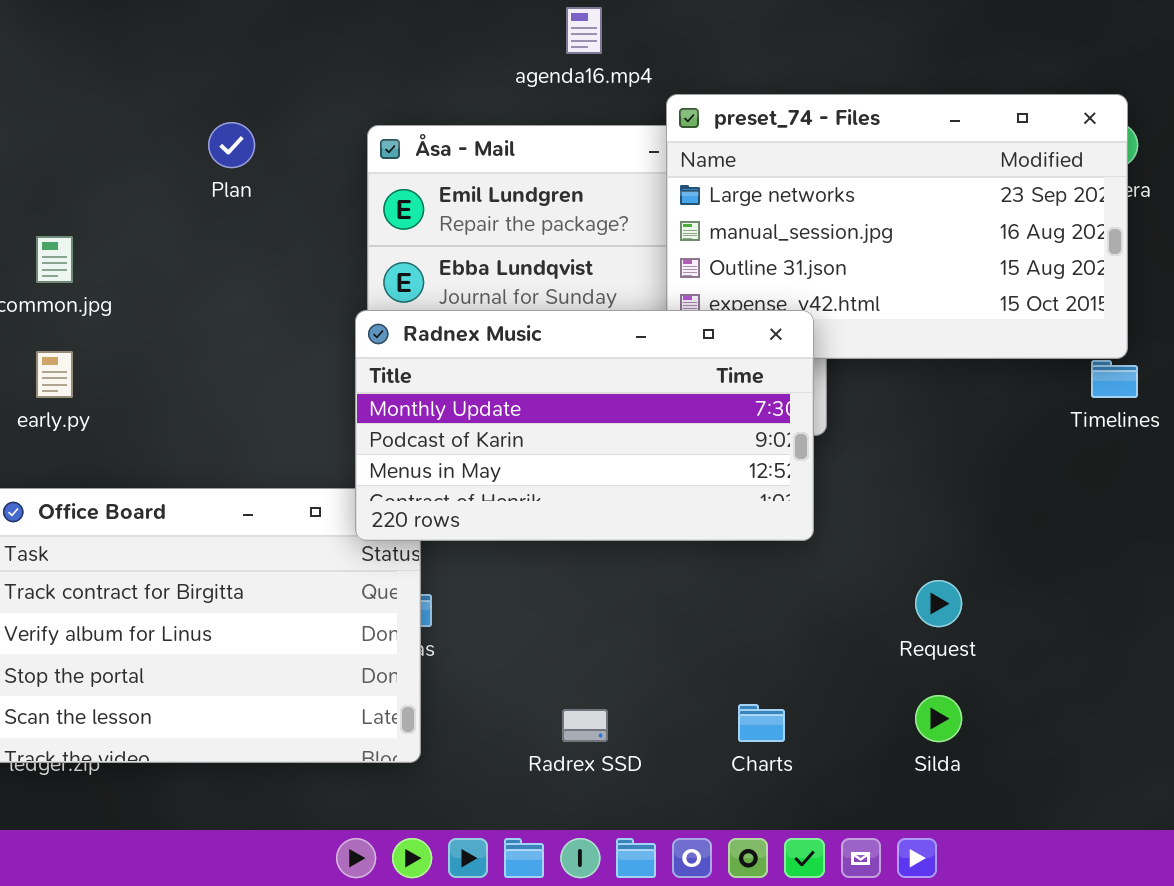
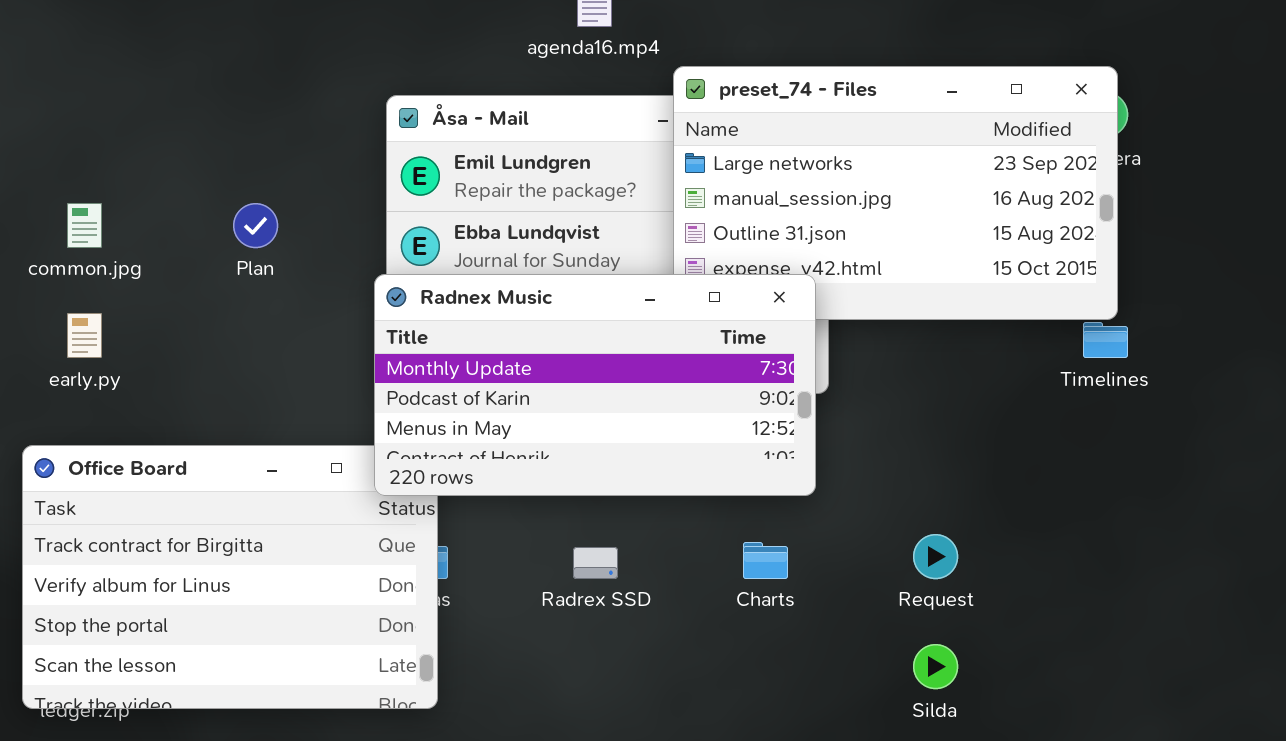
Plan: [208,122,255,168] -> [233,203,278,248], moved
Charts: [738,704,785,742] -> [743,542,788,579], moved
Radrex SSD: [562,709,608,742] -> [573,547,618,579], moved

